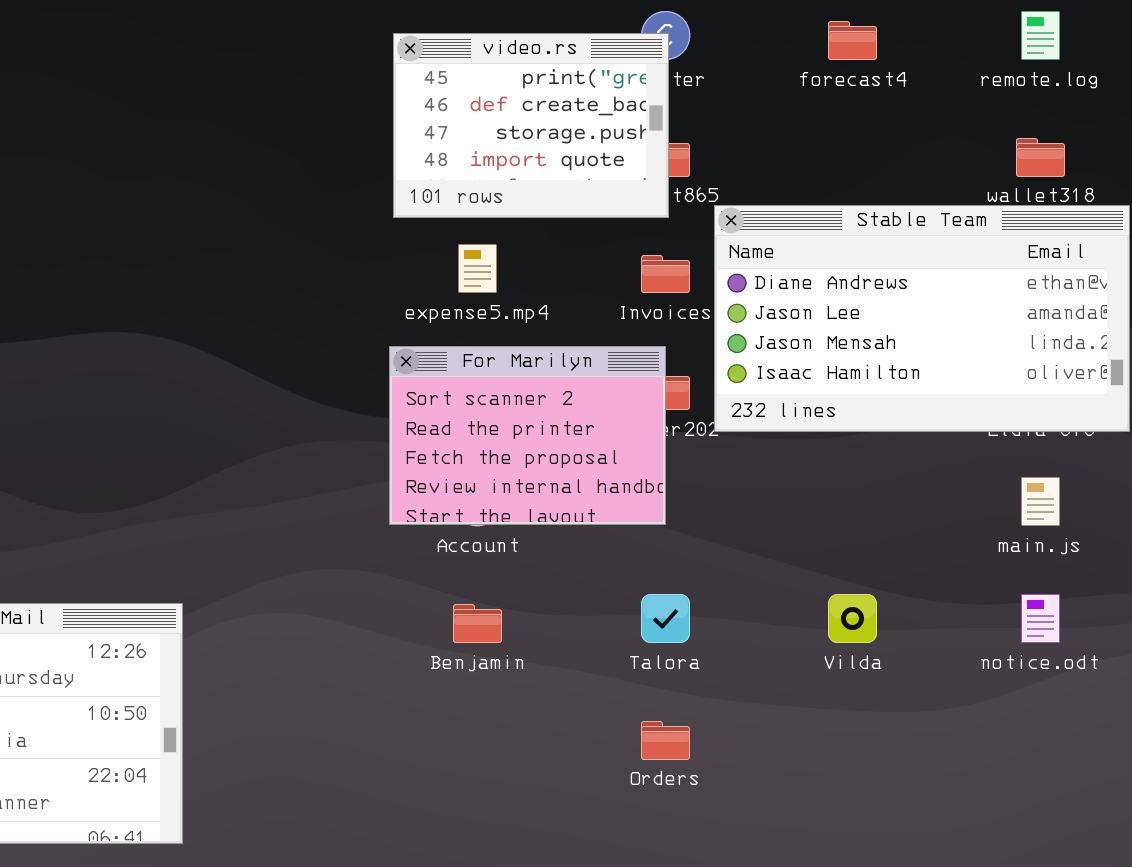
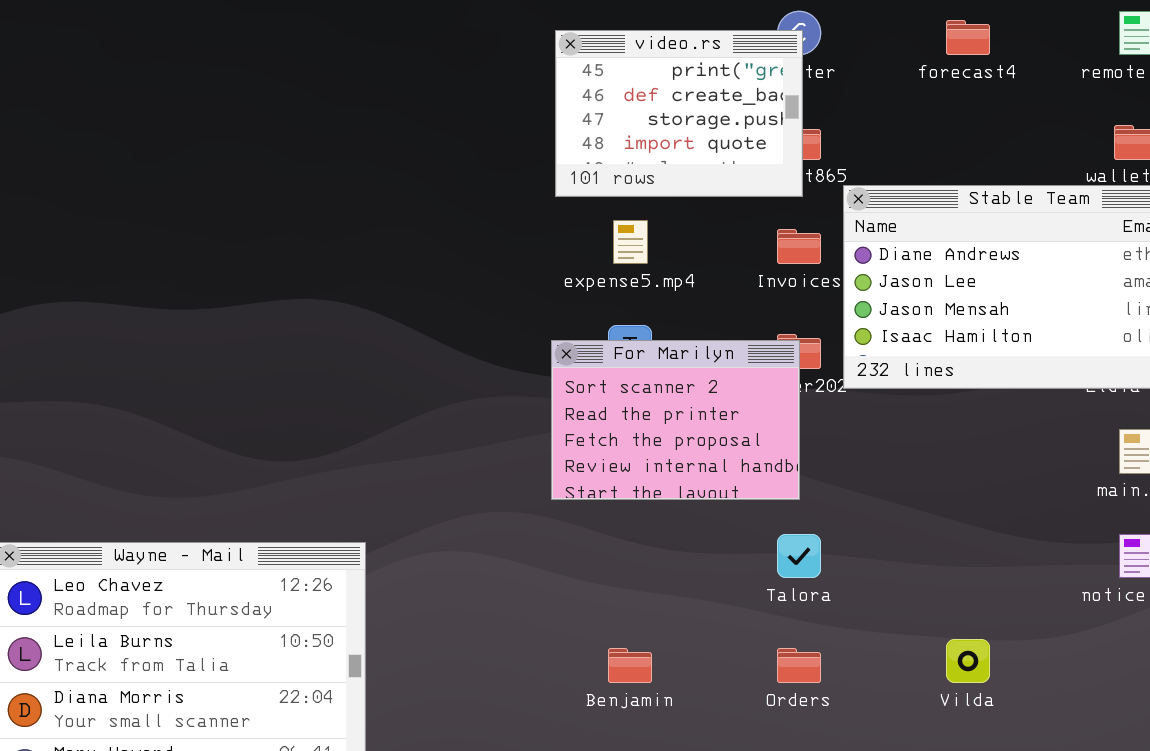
For Marilyn: [389,346,666,525] -> [551,340,800,500], moved
Vilda: [828,594,877,643] -> [946,639,990,683], moved
Benjamin: [453,604,502,643] -> [608,648,652,683], moved

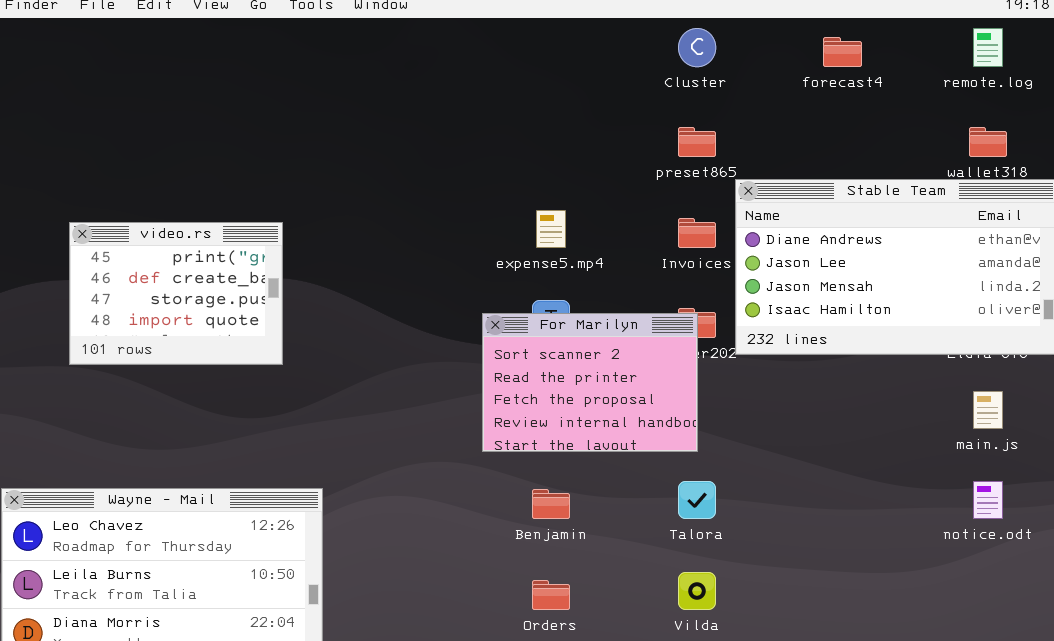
video.rs: [555,30,803,197] -> [69,222,283,365], moved
Vilda: [946,639,990,683] -> [678,572,716,610], moved
Benjamin: [608,648,652,683] -> [532,489,570,519], moved
Orders: [777,648,821,683] -> [532,580,570,610], moved

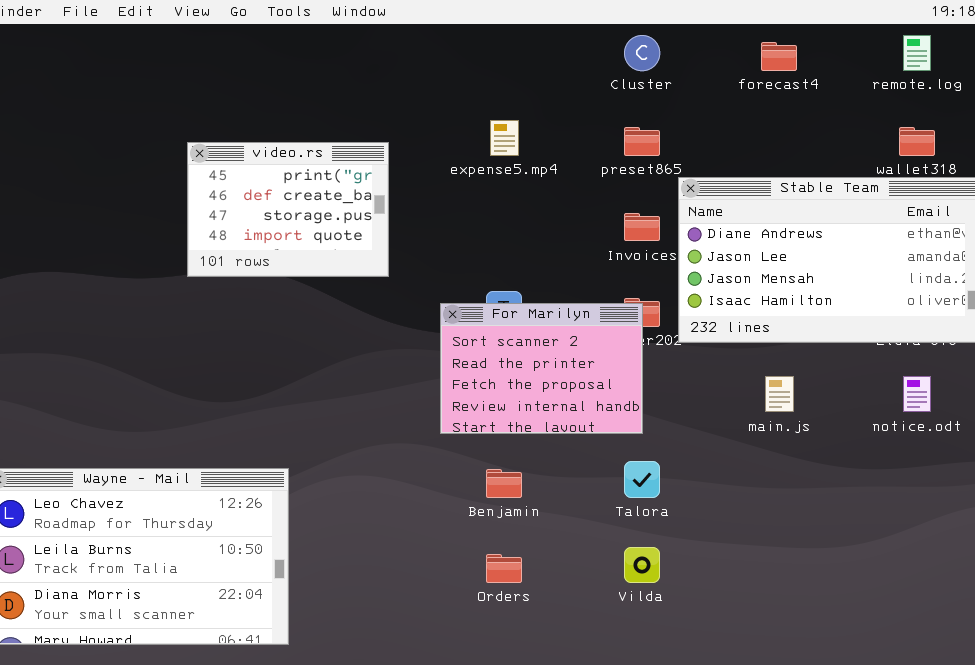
expense5.mp4: [536,210,566,248] -> [490,120,519,156], moved
video.rs: [69,222,283,365] -> [187,142,389,277], moved
main.js: [973,391,1003,429] -> [765,376,794,412], moved
notice.odt: [973,481,1003,519] -> [903,376,931,412], moved

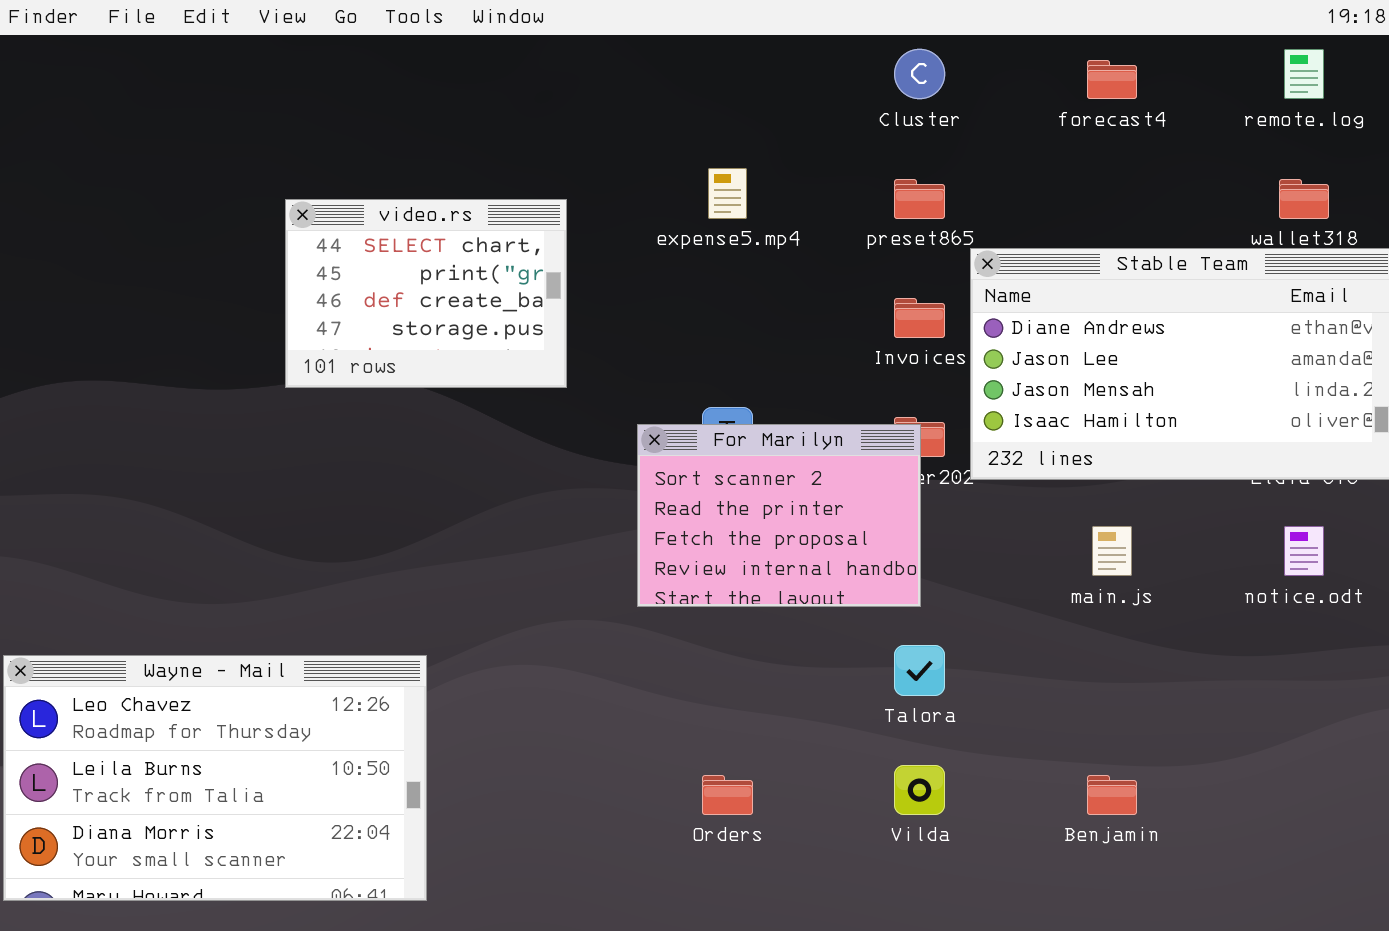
video.rs: [187,142,389,277] -> [285,199,567,388], scrolled up 1 row
Benjamin: [486,469,522,498] -> [1087,775,1137,815], moved

